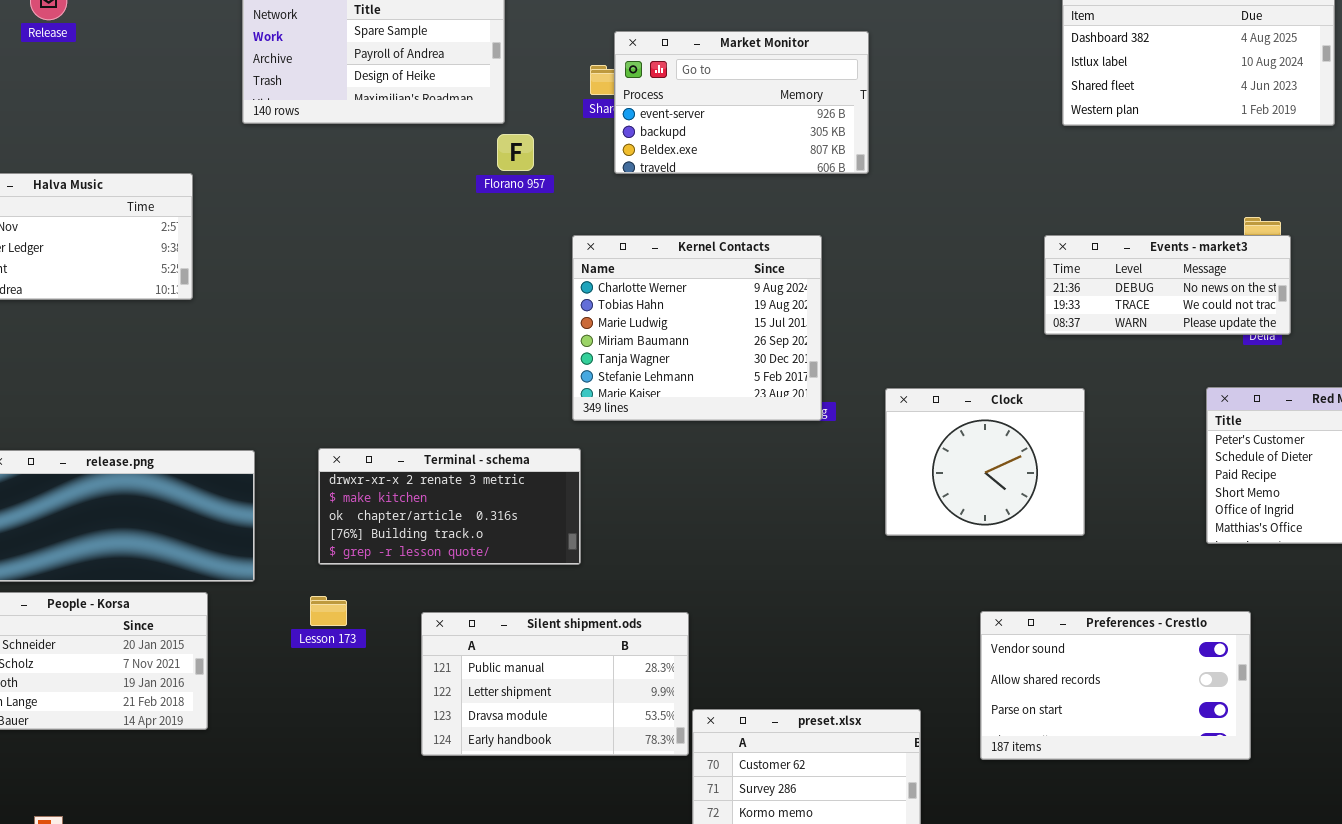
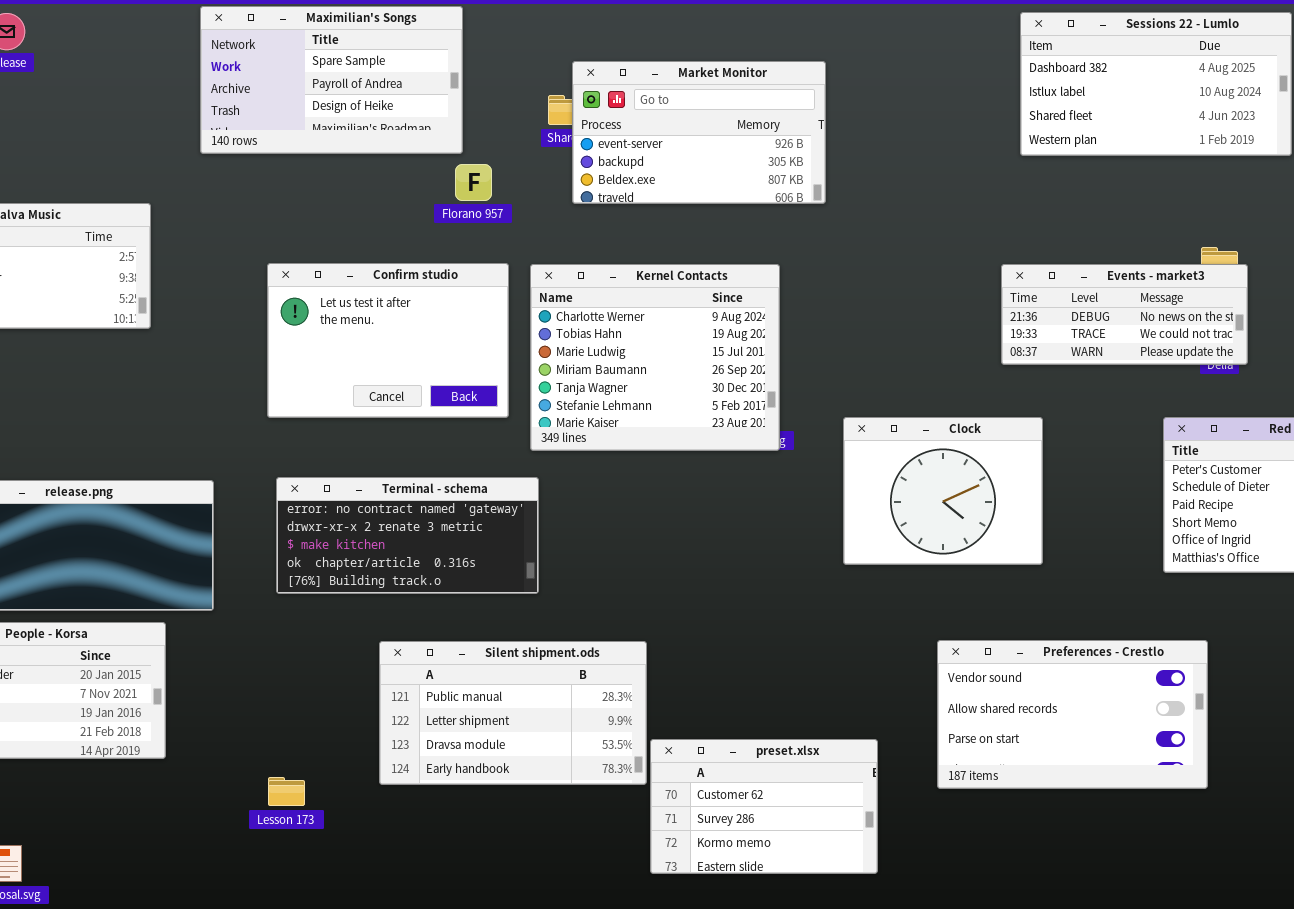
Confirm studio: none -> [267,263,509,418], opened
Terminal - schema: [318,448,581,565] -> [276,477,539,594], scrolled up 1 row
Lesson 173: [310,596,347,626] -> [268,777,305,806], moved

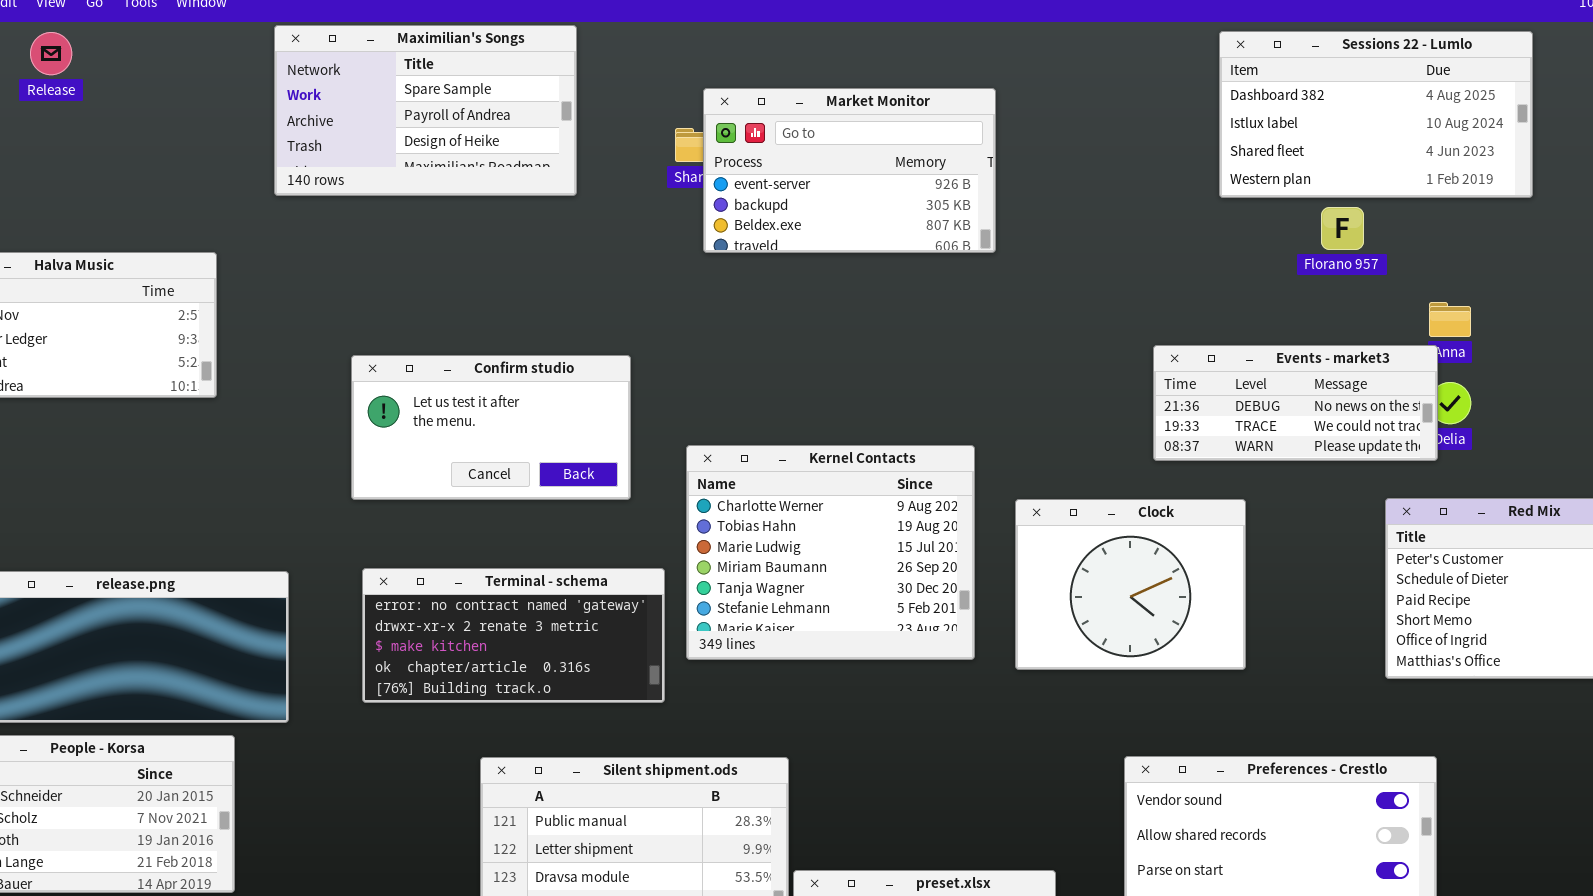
Florano 957: [455,164,492,201] -> [1321,207,1364,250], moved
Confirm studio: [267,263,509,418] -> [351,355,631,500], resized
Kernel Contacts: [530,264,780,451] -> [686,445,975,660], moved
Events - market3: [1001,264,1248,365] -> [1153,345,1438,461], moved

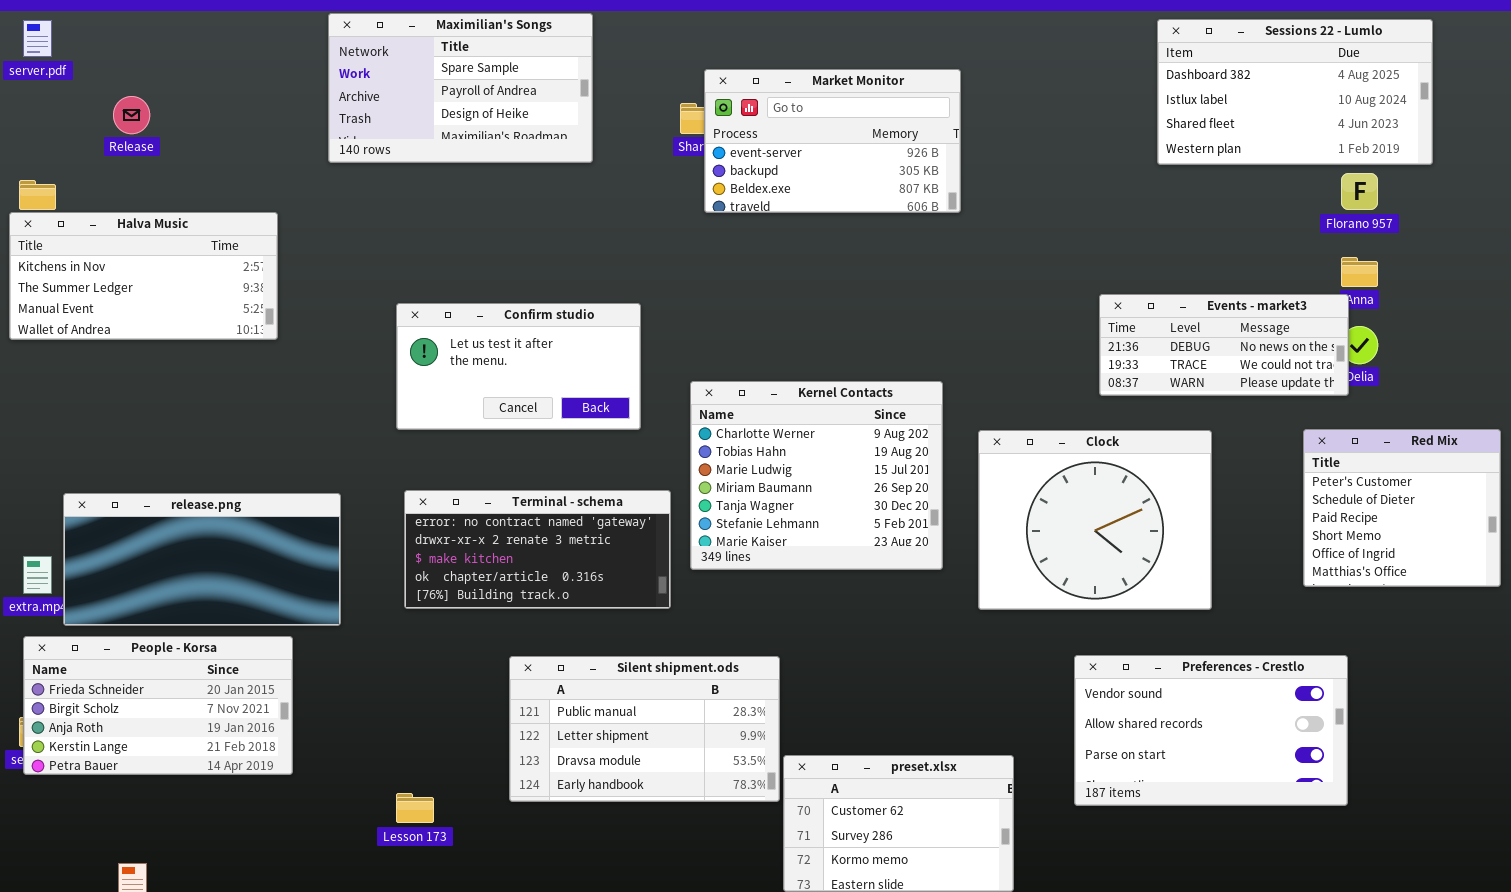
Release: [30,32,72,75] -> [113,96,150,134], moved
Florano 957: [1321,207,1364,250] -> [1341,173,1378,210], moved
Clock: [1015,499,1246,670] -> [978,430,1212,610], resized

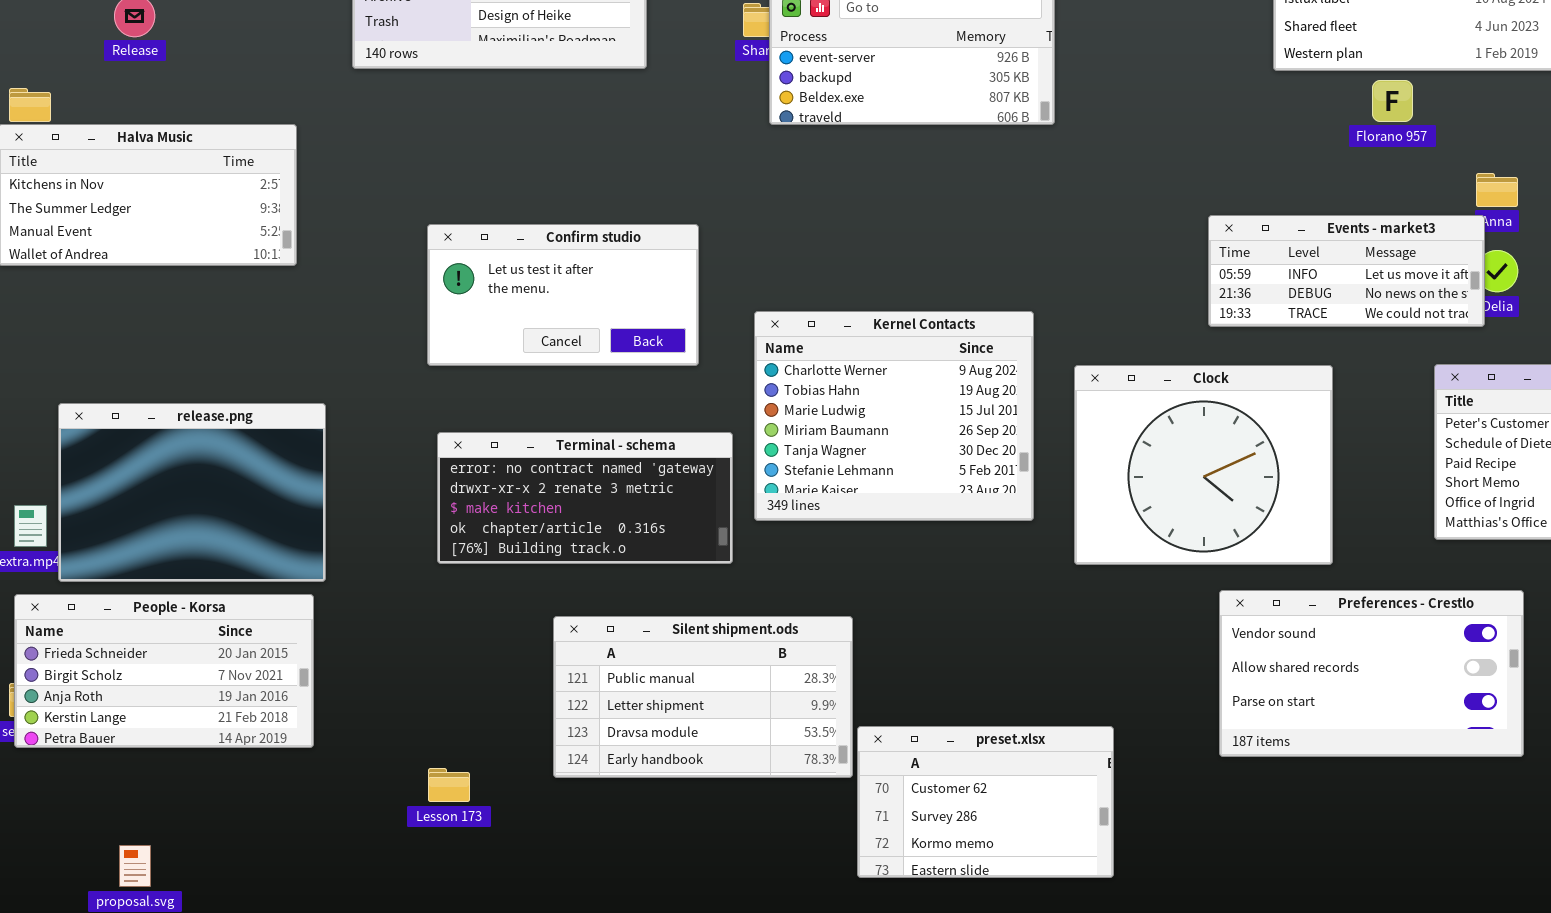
Florano 957: [1341,173,1378,210] -> [1372,80,1413,122], moved
Events - market3: [1099,294,1349,396] -> [1208,215,1485,327], scrolled up 1 row
release.png: [63,493,341,626] -> [58,403,326,582], resized
Preferences - Crestlo: [1074,655,1348,806] -> [1219,590,1524,757], moved

